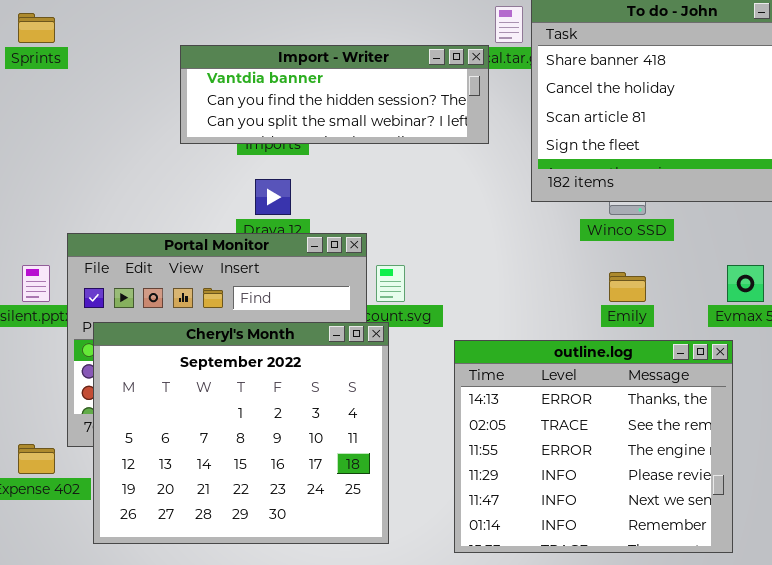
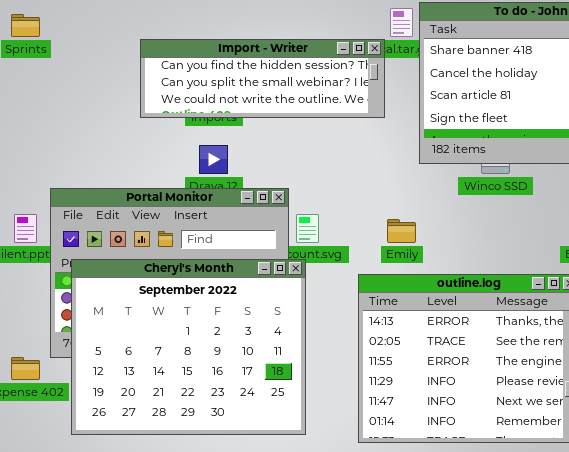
Import - Writer: [180,45,489,144] -> [140,39,385,118], scrolled down 1 row
Emily: [609,272,646,302] -> [387,219,416,243], moved

